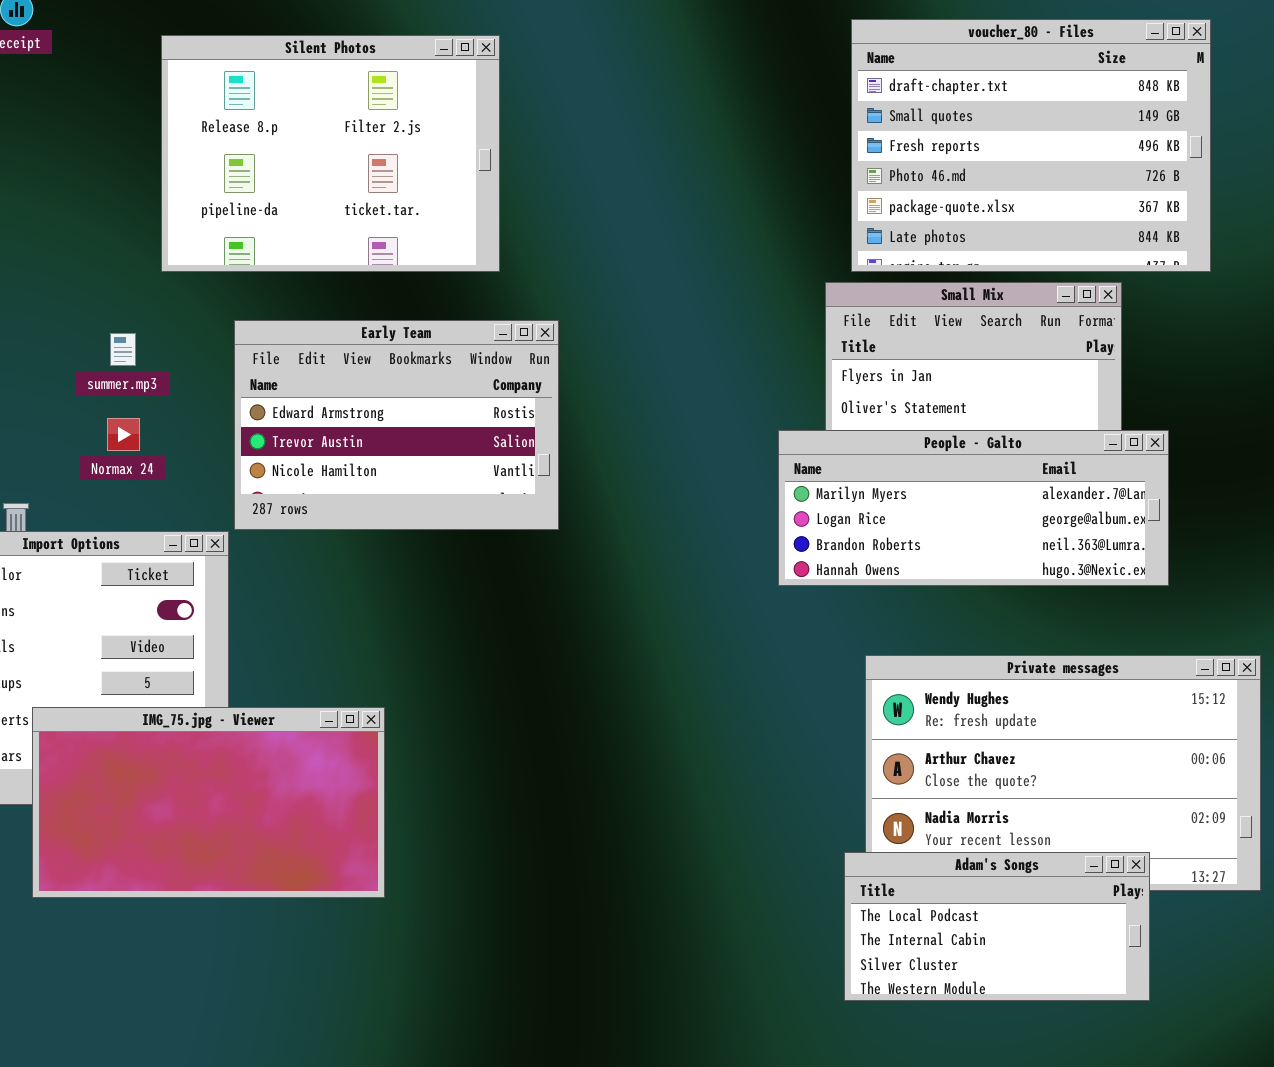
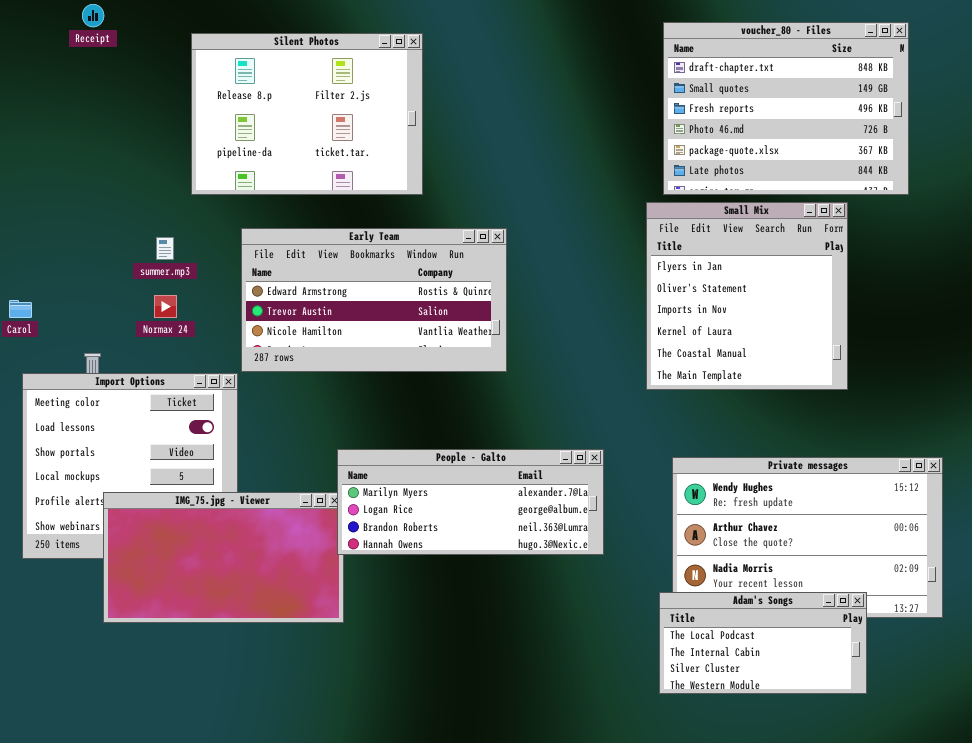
Early Team: [234,320,559,530] -> [241,228,507,372], resized
People - Galto: [778,430,1169,586] -> [337,449,604,555], moved

